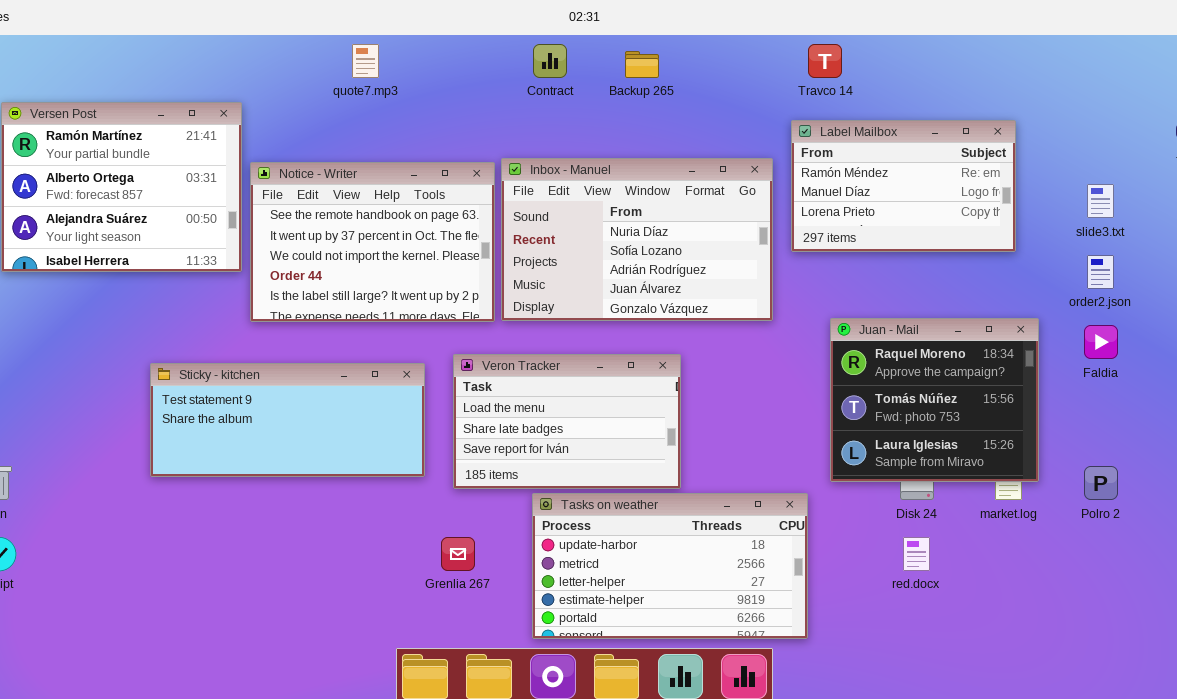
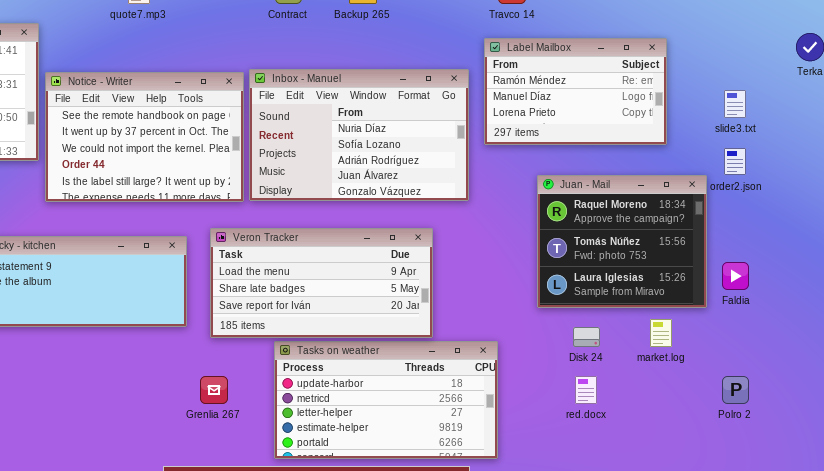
Juan - Mail: [830,318,1039,482] -> [537,175,707,308], moved
Faldia: [1084,325,1118,359] -> [722,262,749,290], moved
Veron Tracker: [453,354,681,489] -> [210,228,433,338], resized
Polro 2: [1084,466,1118,500] -> [722,376,749,404], moved

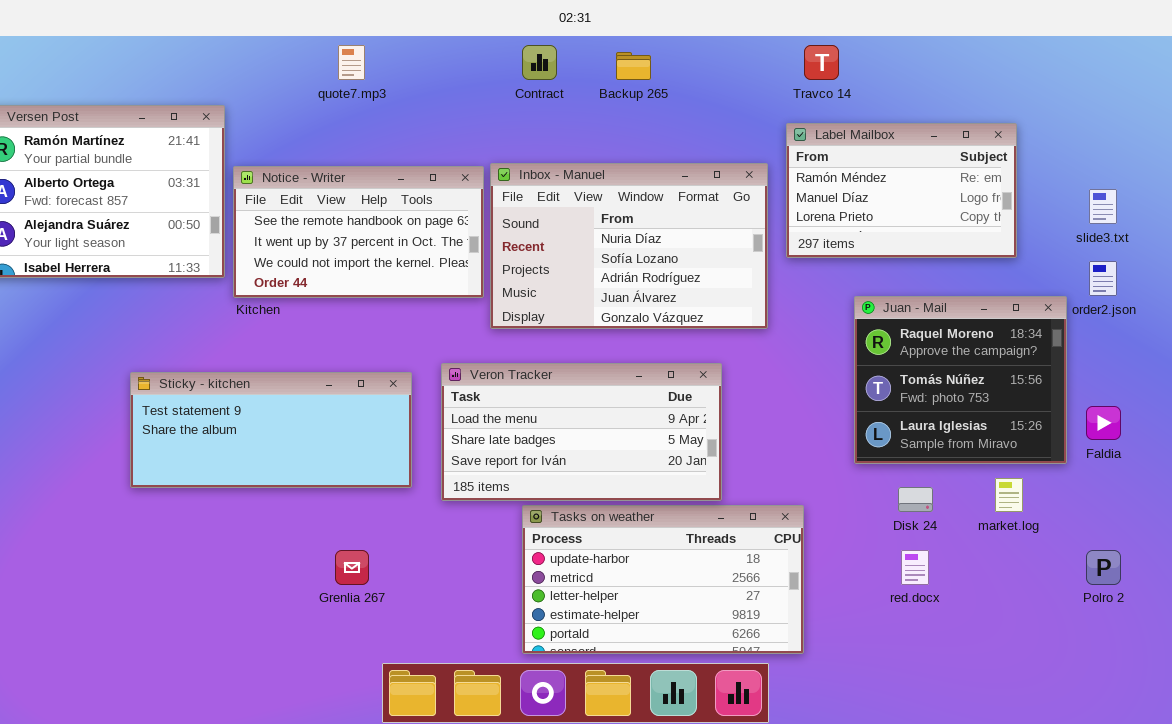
Notice - Writer: [45,72,244,202] -> [233,166,484,298], resized
Grenlia 267: [200,376,228,404] -> [335,550,369,585], moved

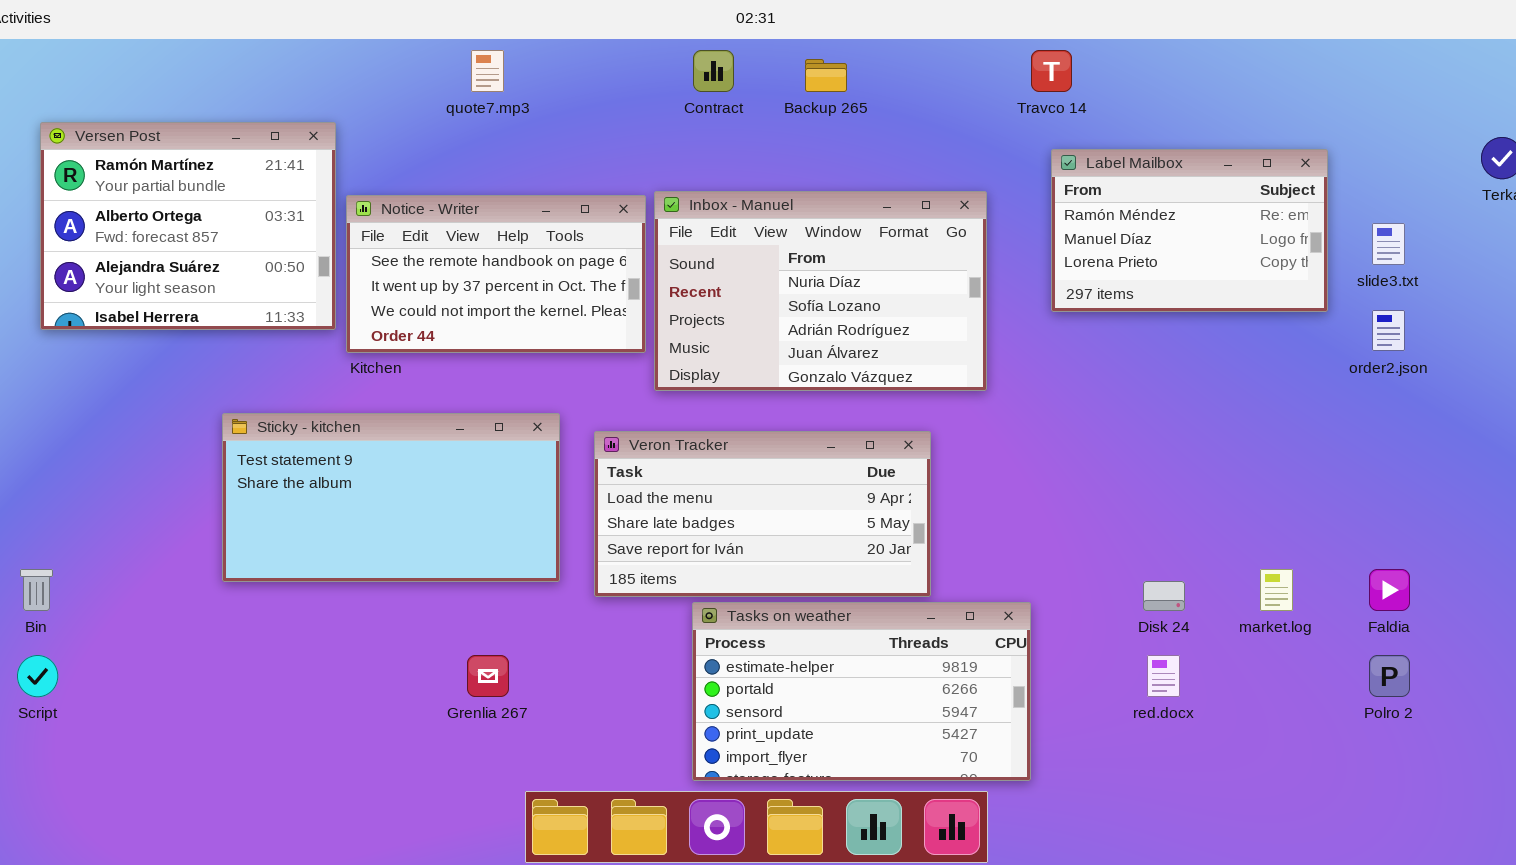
Label Mailbox: [786,123,1017,258] -> [1051,149,1328,312], moved
Juan - Mail: [854,296,1067,464] -> none, closed
Sticky - kitchen: [130,372,412,488] -> [222,413,560,582], resized
Faldia: [1086,406,1121,440] -> [1369,569,1410,611], moved
Tasks on weather: [522,505,804,654] -> [692,602,1031,781], scrolled down 3 rows

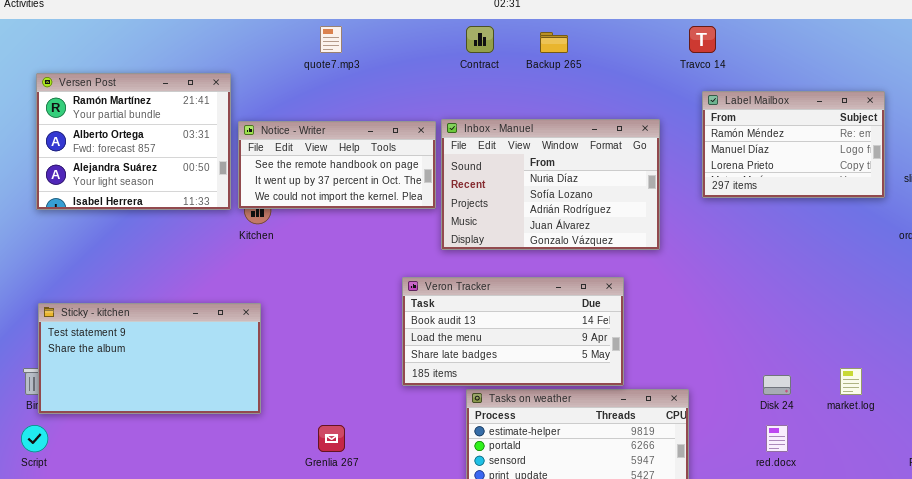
Notice - Writer: [346,195,646,353] -> [238,121,436,209], resized
Sticky - kitchen: [222,413,560,582] -> [38,303,261,414], moved
Veron Tracker: [594,431,931,597] -> [402,277,624,386], scrolled up 1 row

